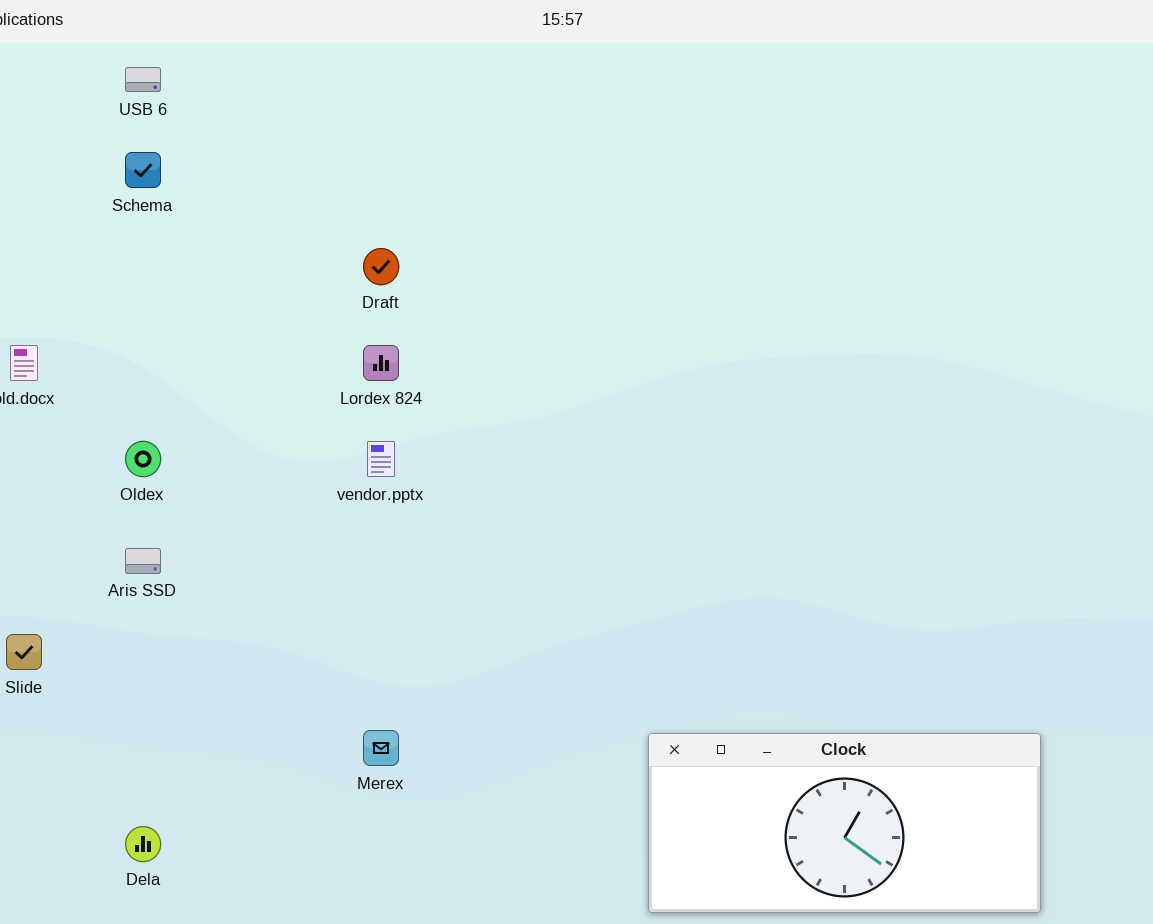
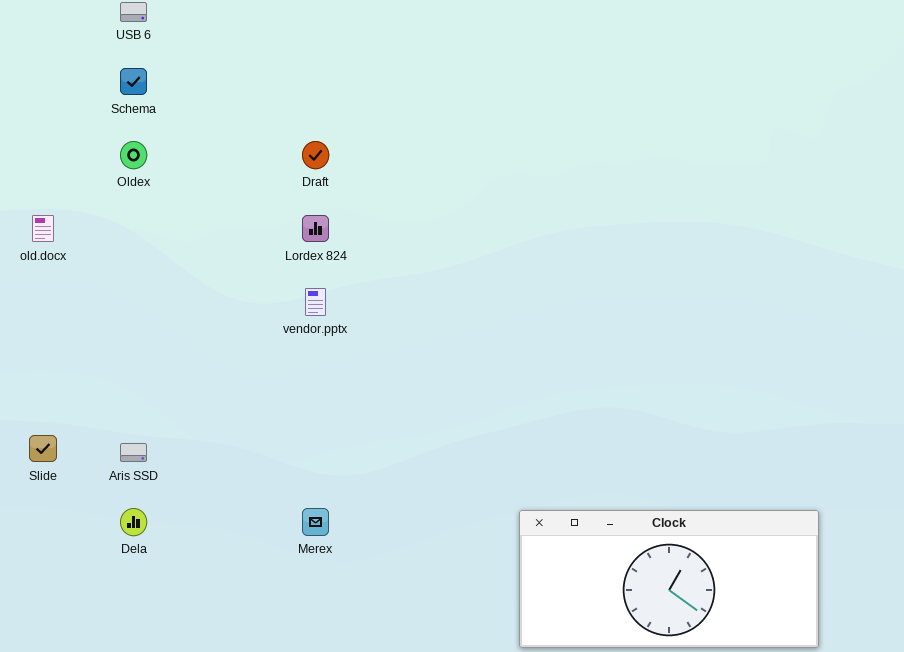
Oldex: [125,441,161,477] -> [120,141,147,169], moved
Aris SSD: [125,548,161,574] -> [120,443,147,462], moved
Dela: [125,826,161,862] -> [120,508,147,536], moved

